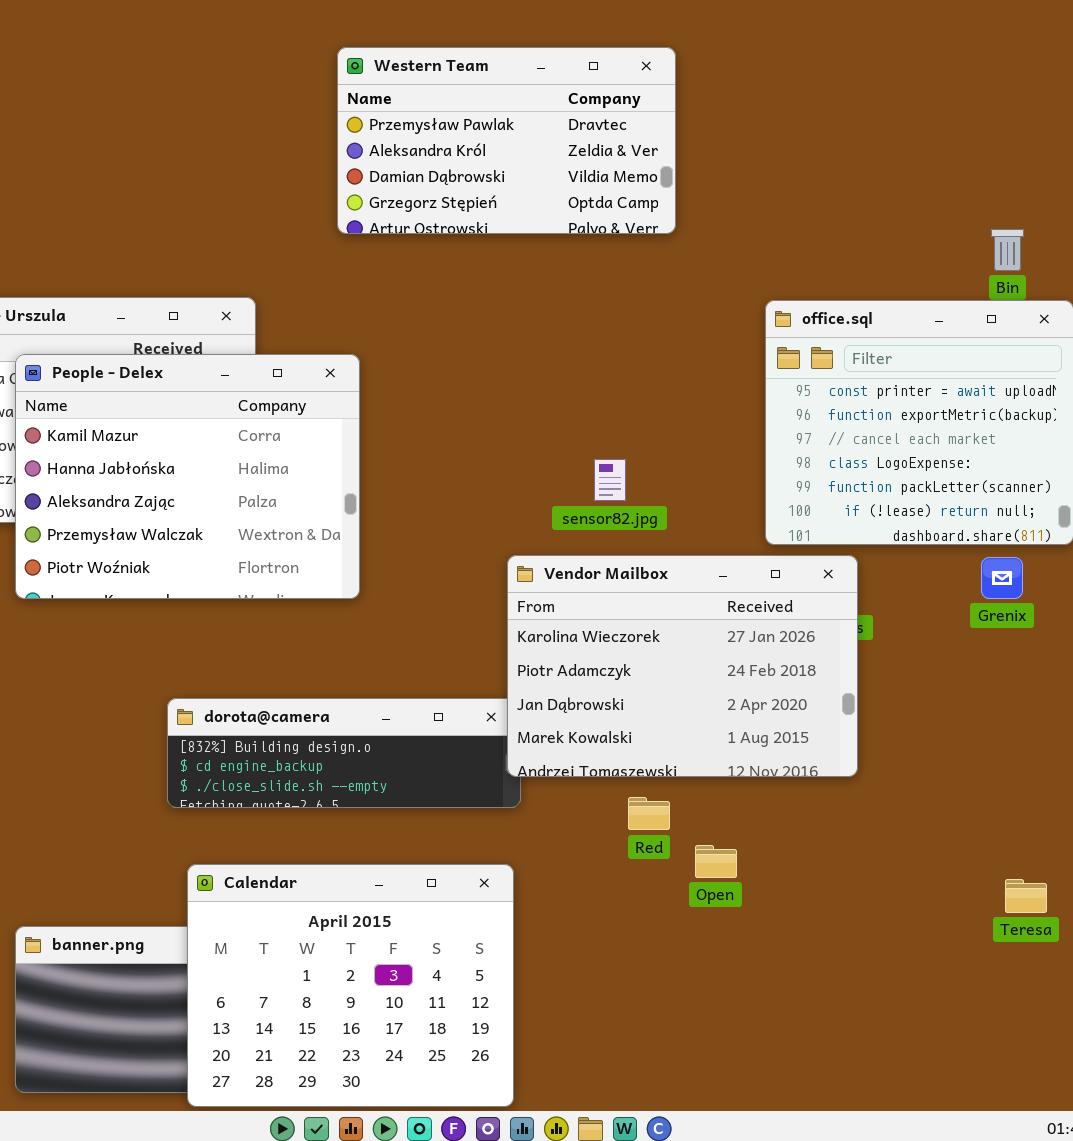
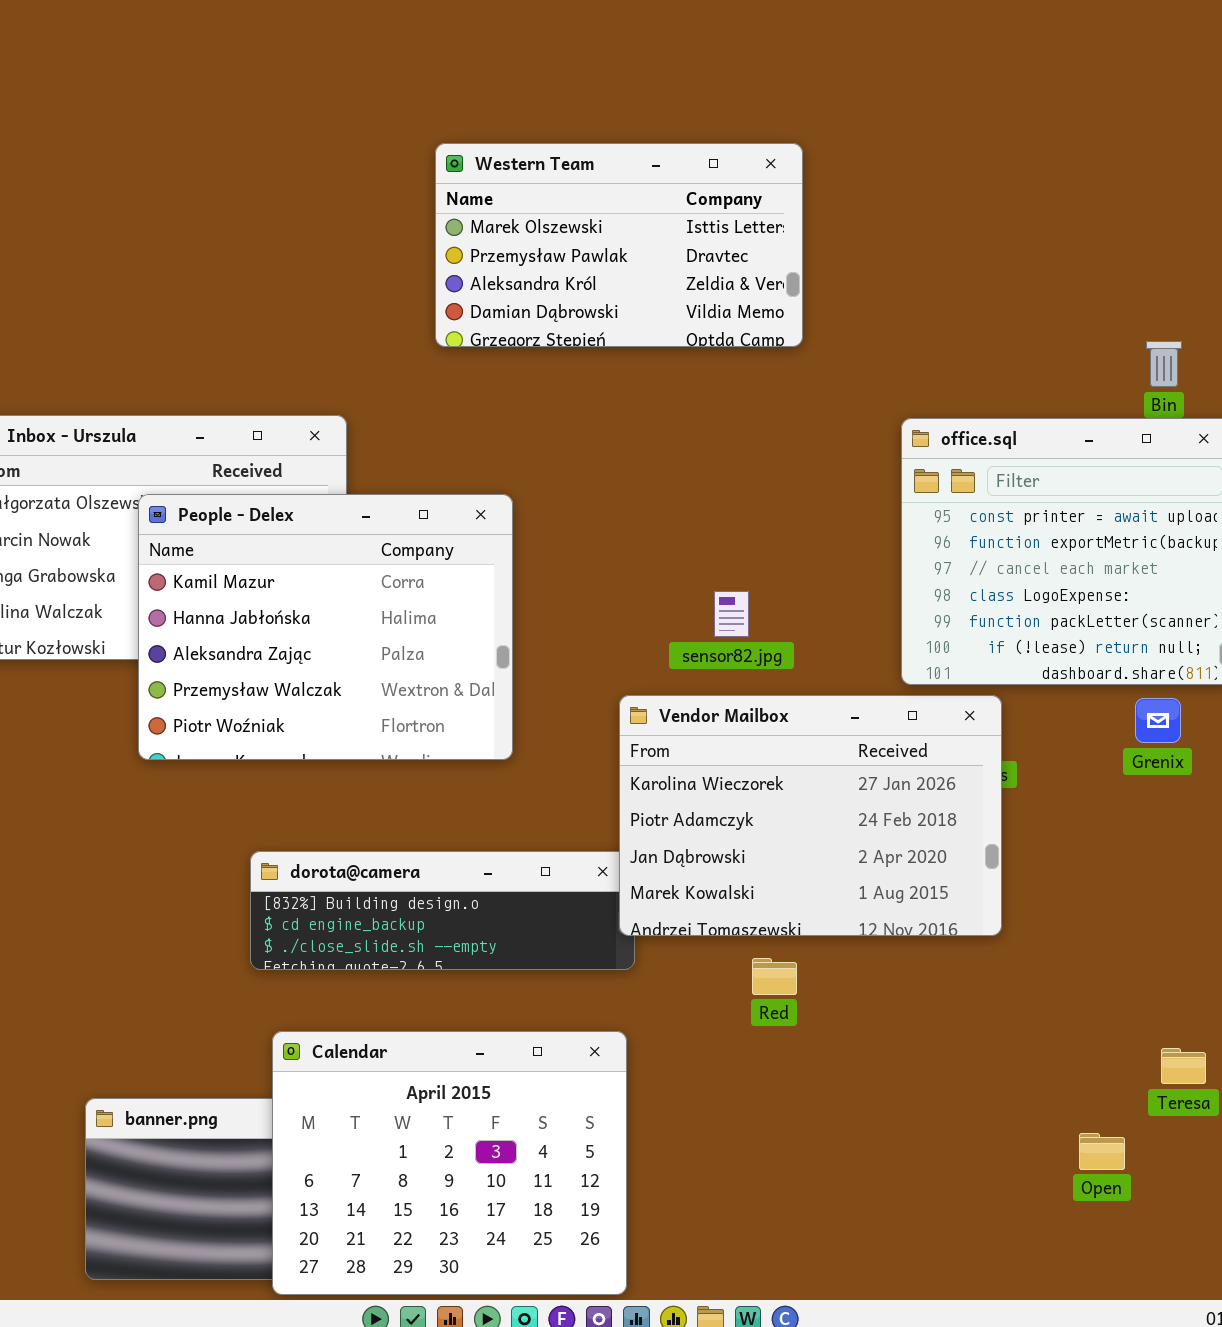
Western Team: [337,47,676,234] -> [435,143,803,347], scrolled up 1 row
People - Delex: [15,354,360,599] -> [138,494,513,760], moved
Open: [695,845,737,878] -> [1079,1133,1125,1170], moved

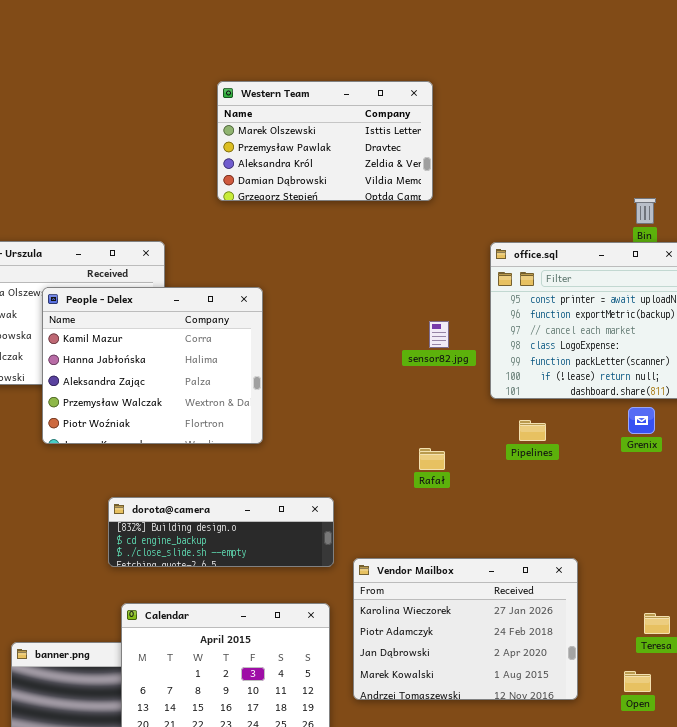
sensor82.jpg: [714,591,749,637] -> [429,321,449,348], moved
Vendor Mailbox: [619,695,1002,936] -> [353,558,578,700], moved
Open: [1079,1133,1125,1170] -> [624,671,651,692], moved

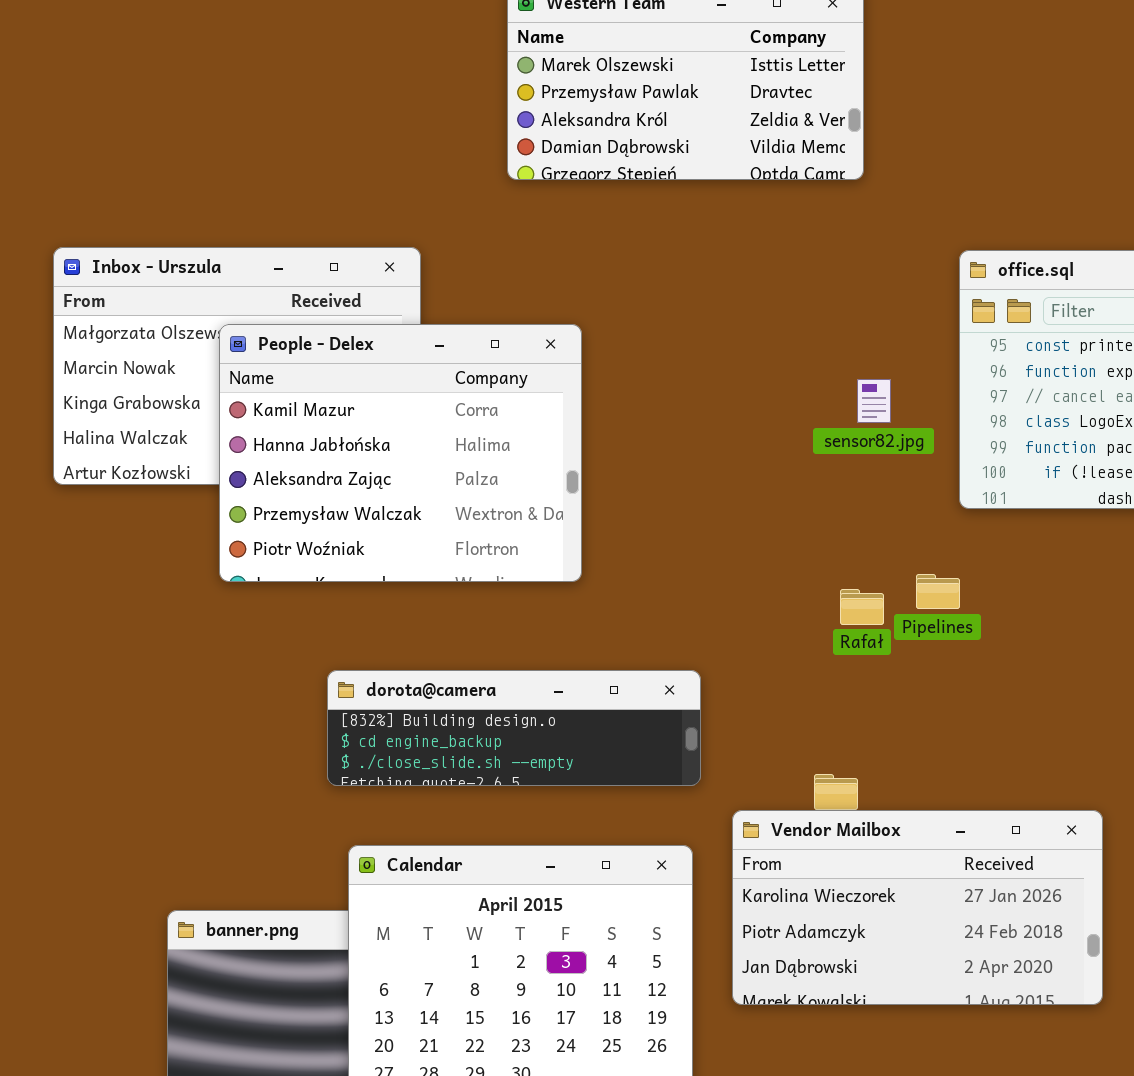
Pipelines: [519,420,546,441] -> [916,574,960,609], moved
Vendor Mailbox: [353,558,578,700] -> [732,810,1103,1005], resized

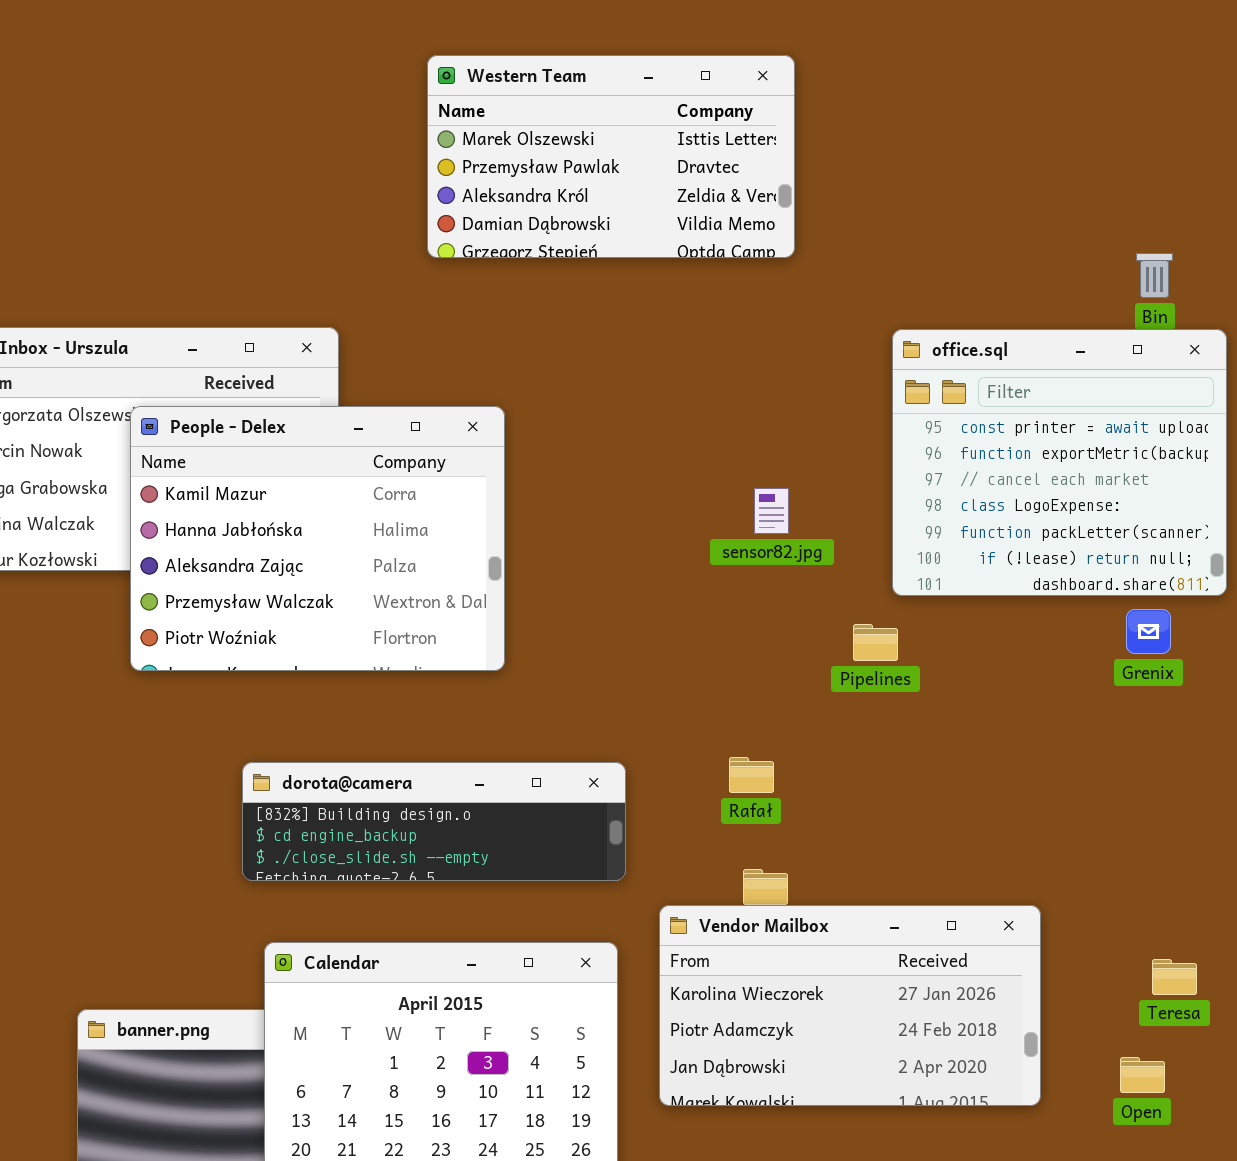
sensor82.jpg: [857,379,891,423] -> [754,488,789,534], moved
Pipelines: [916,574,960,609] -> [853,624,898,661], moved
Rafał: [840,589,884,625] -> [729,757,774,793], moved

